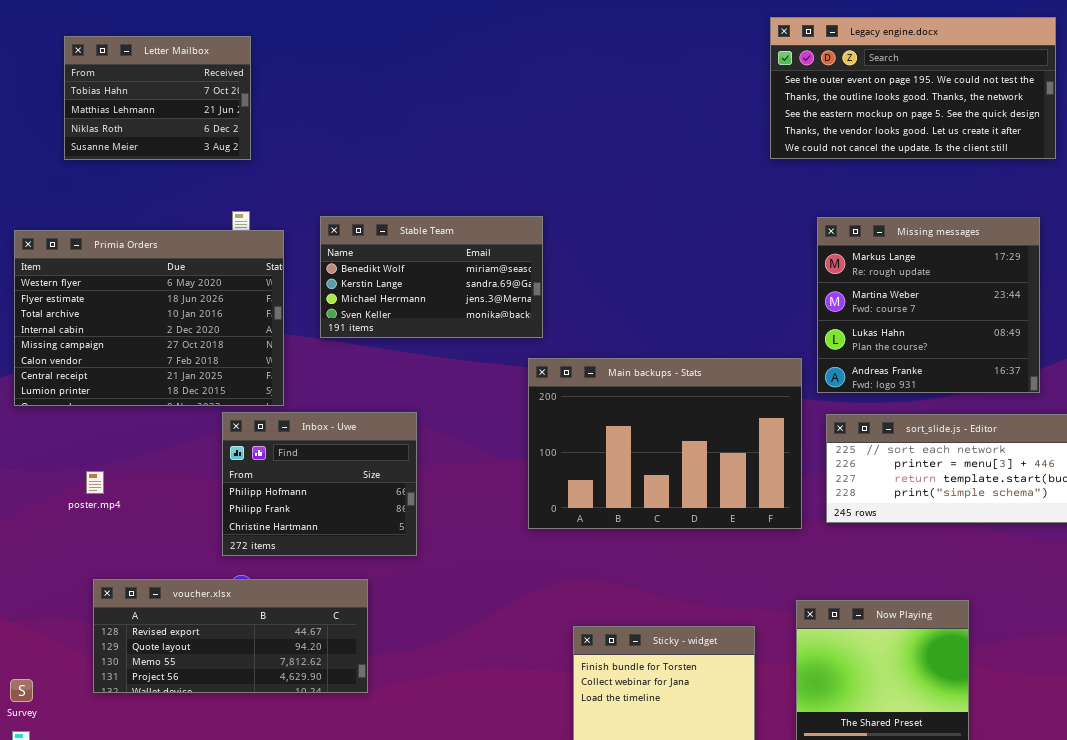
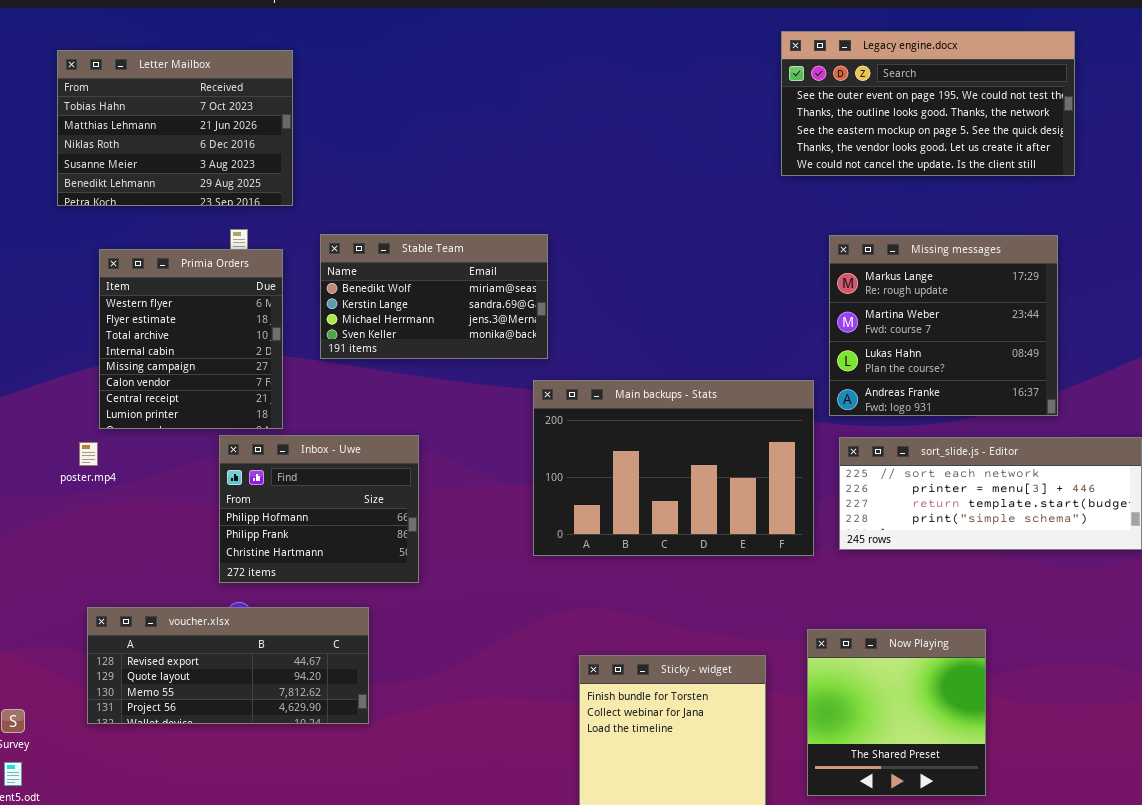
Letter Mailbox: [64,36,251,160] -> [57,50,293,206], resized
Primia Orders: [14,230,284,406] -> [99,249,283,429], resized
poster.mp4: [86,471,104,494] -> [79,442,98,466], moved

